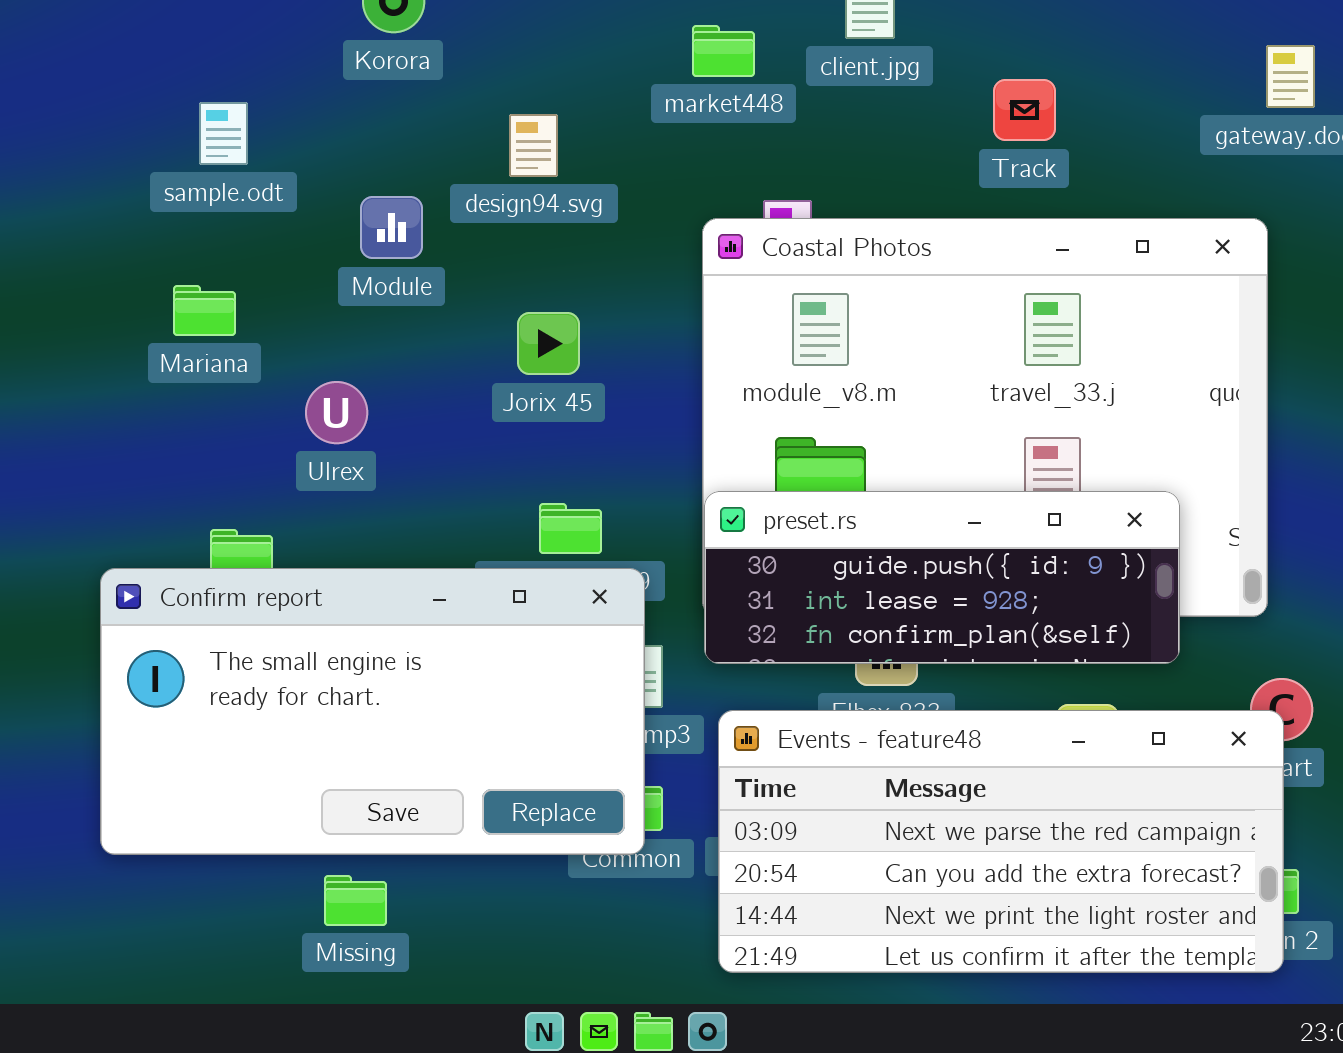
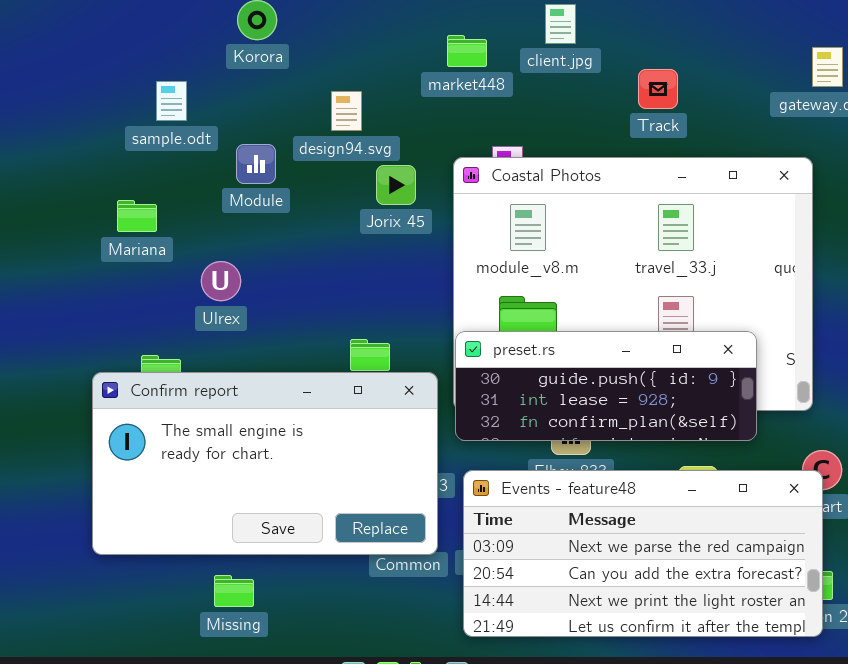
sample.odt: [199,102,248,165] -> [156,81,187,121], moved
Jorix 45: [517,312,580,375] -> [376,165,416,205], moved
Confirm report: [100,568,645,855] -> [92,372,438,555], moved

